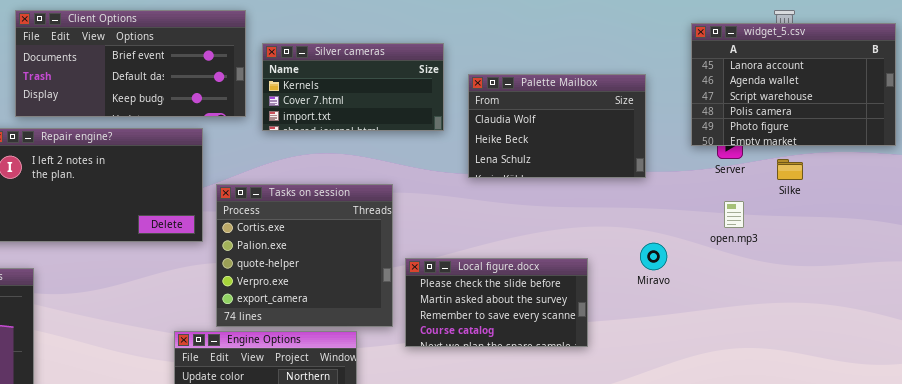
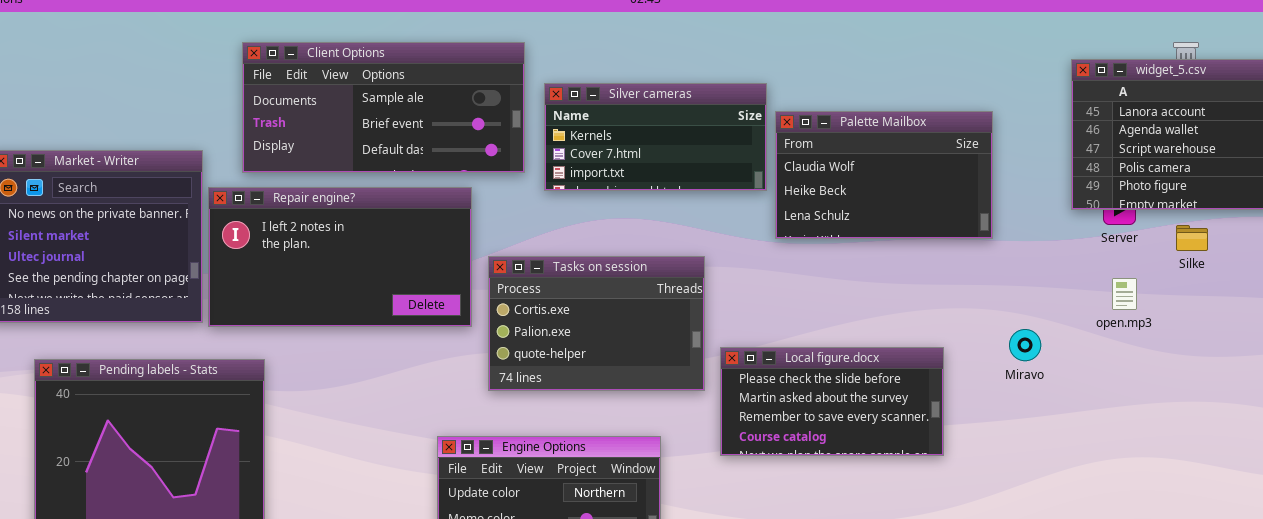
Client Options: [15,10,246,117] -> [242,42,525,173], scrolled up 1 row
Palette Mailbox: [468,74,646,178] -> [775,111,993,239], moved
Tasks on session: [216,184,393,327] -> [488,256,705,391], resized

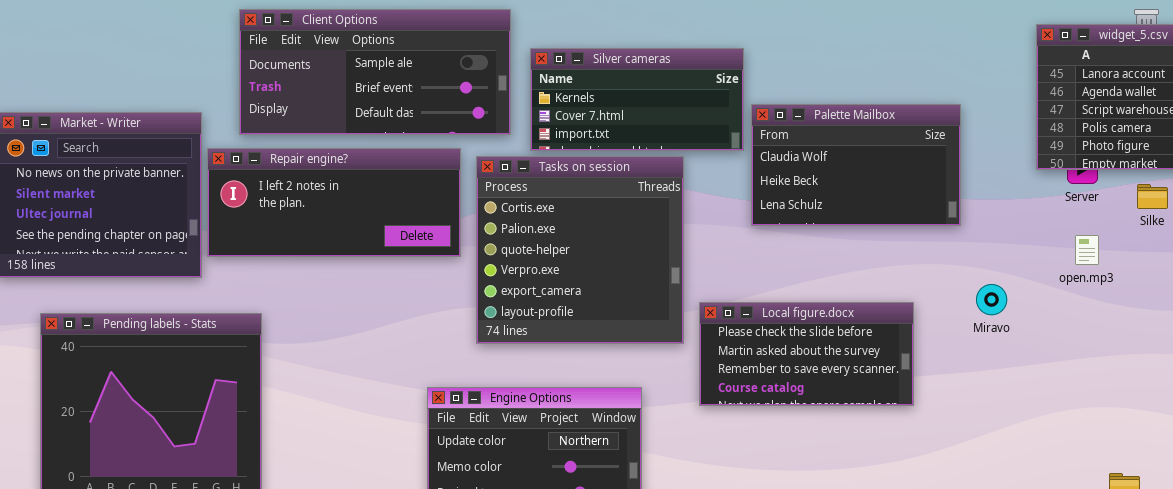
Palette Mailbox: [775,111,993,239] -> [751,104,961,226], moved
Repair engine?: [208,187,472,327] -> [207,148,461,257], resized
Tasks on session: [488,256,705,391] -> [476,156,684,344], resized

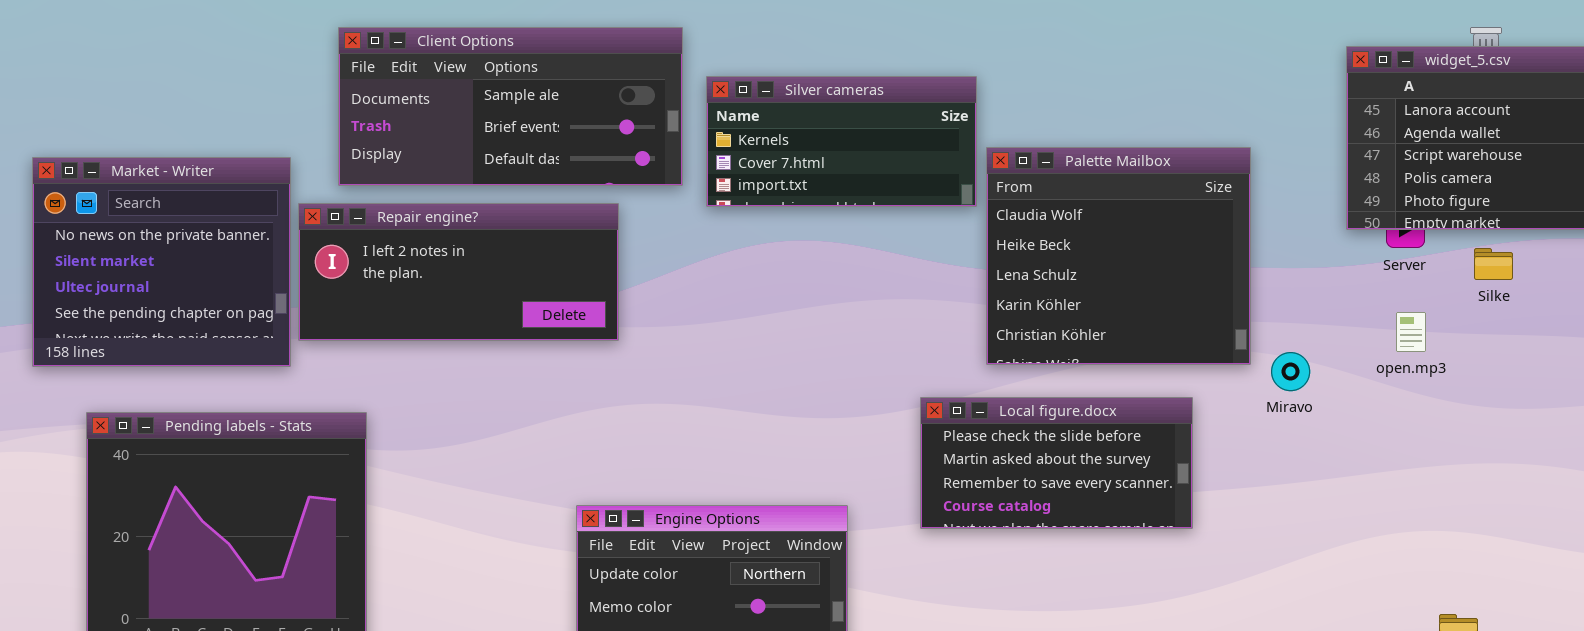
Palette Mailbox: [751,104,961,226] -> [986,147,1251,365], resized
Tasks on session: [476,156,684,344] -> none, closed
Miravo: [976,284,1007,315] -> [1271,352,1310,391], moved

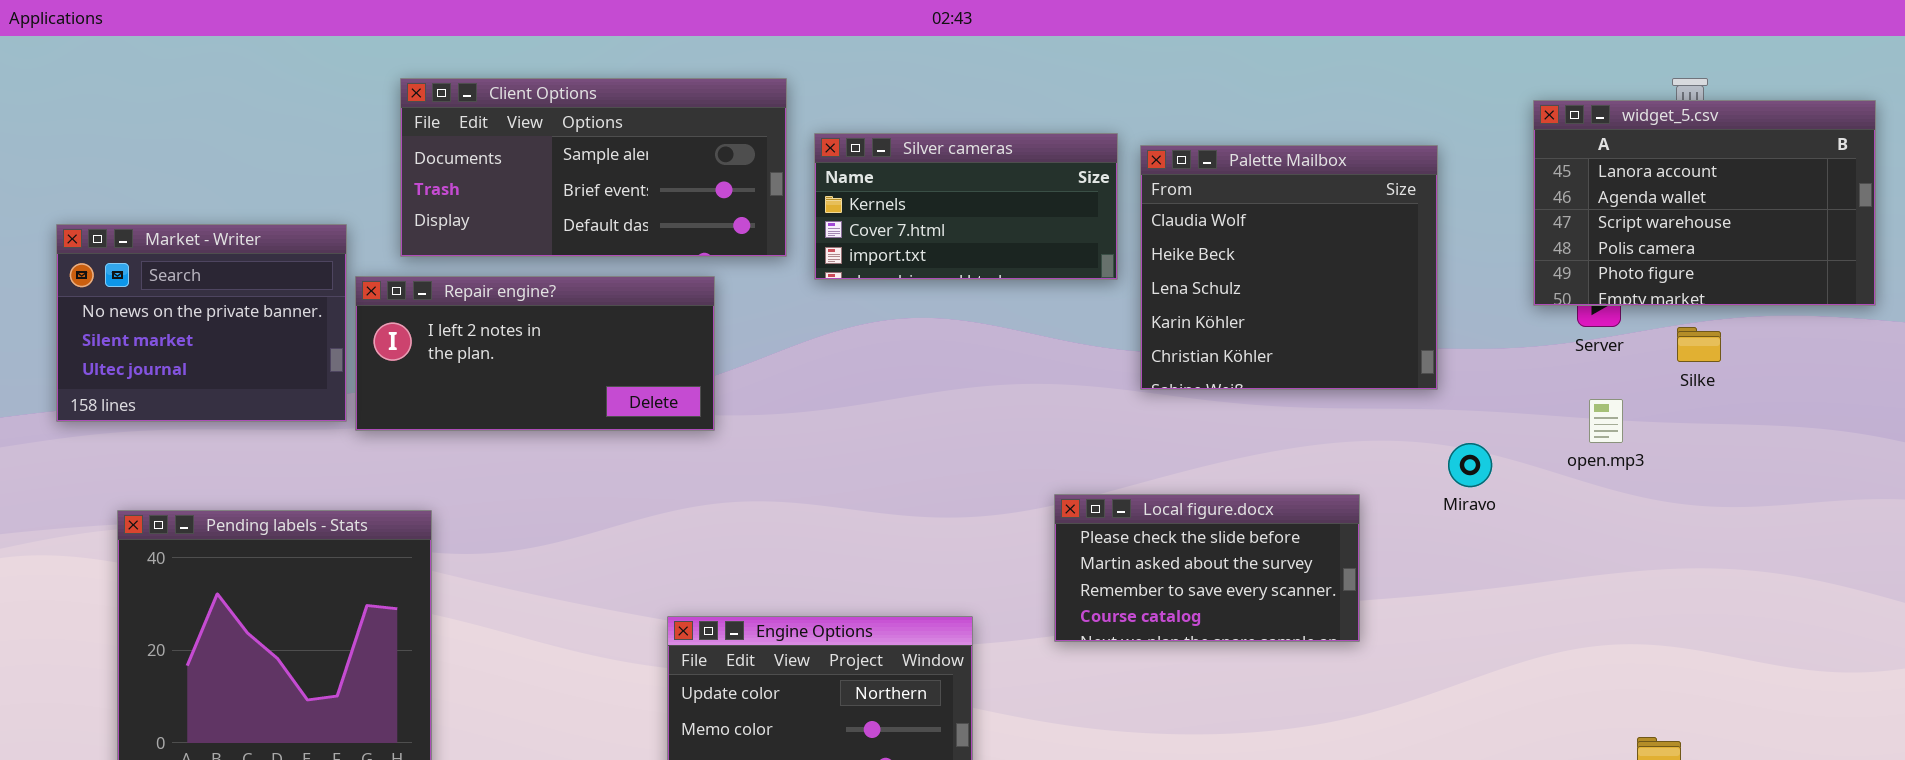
Palette Mailbox: [986,147,1251,365] -> [1140,145,1438,390], moved
Market - Writer: [32,157,291,367] -> [56,224,347,422], resized

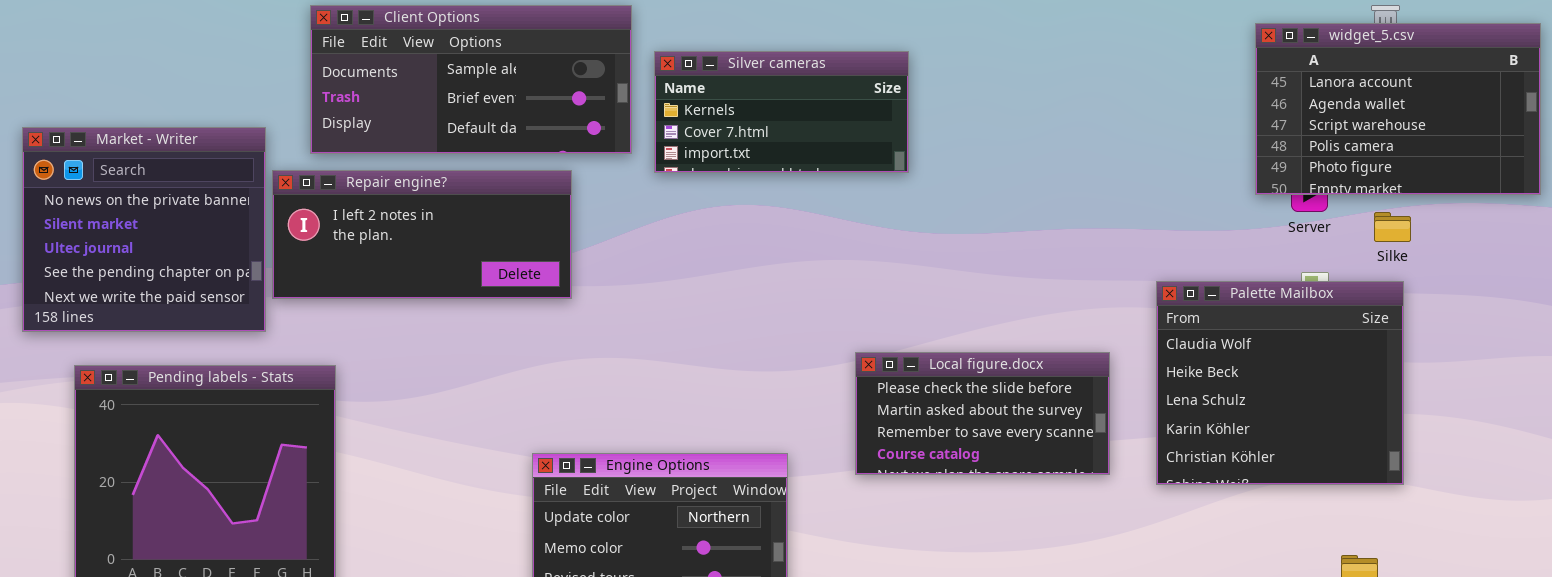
Palette Mailbox: [1140,145,1438,390] -> [1156,281,1404,485], moved
Market - Writer: [56,224,347,422] -> [22,127,266,332], resized

